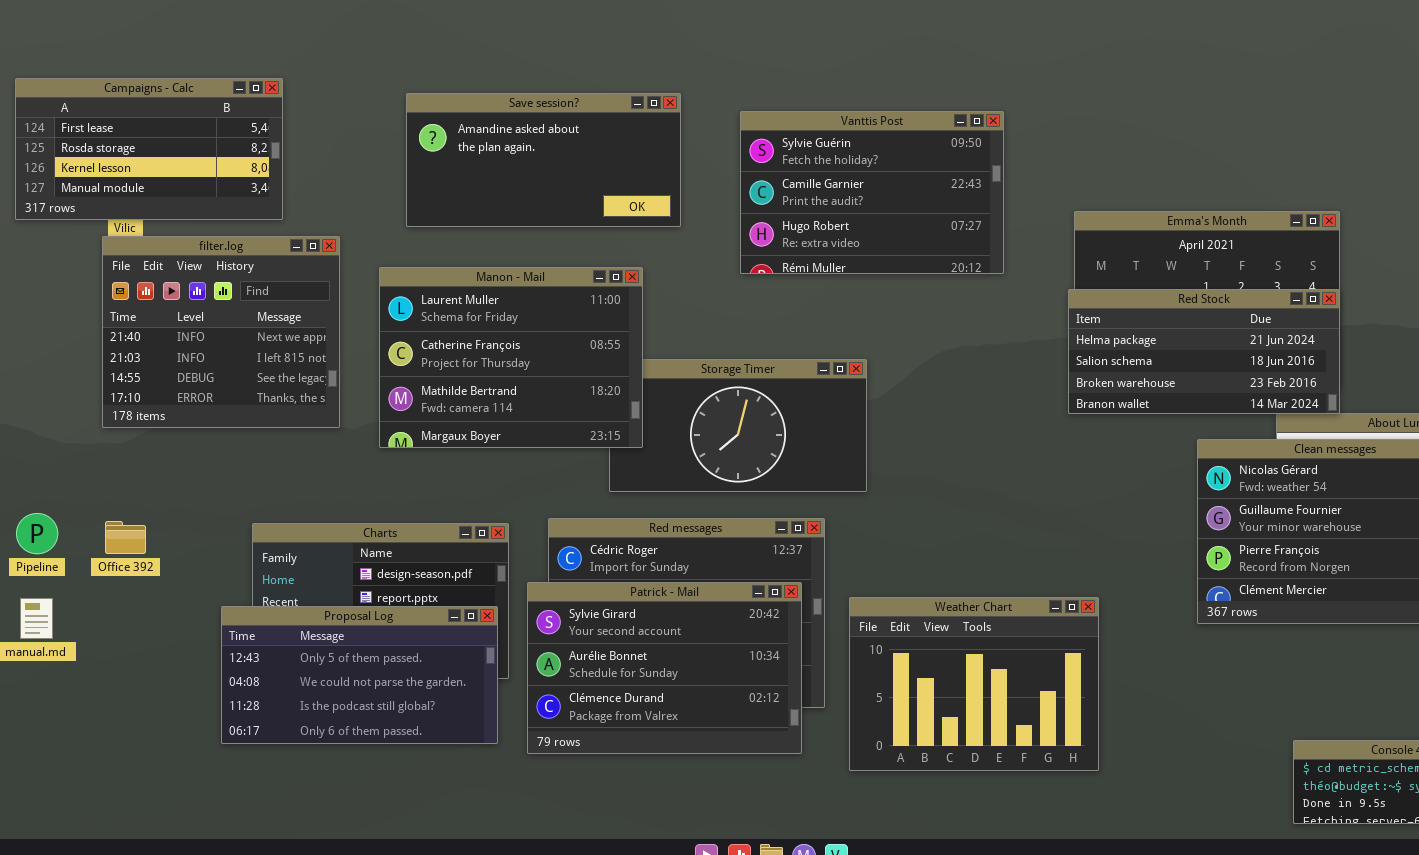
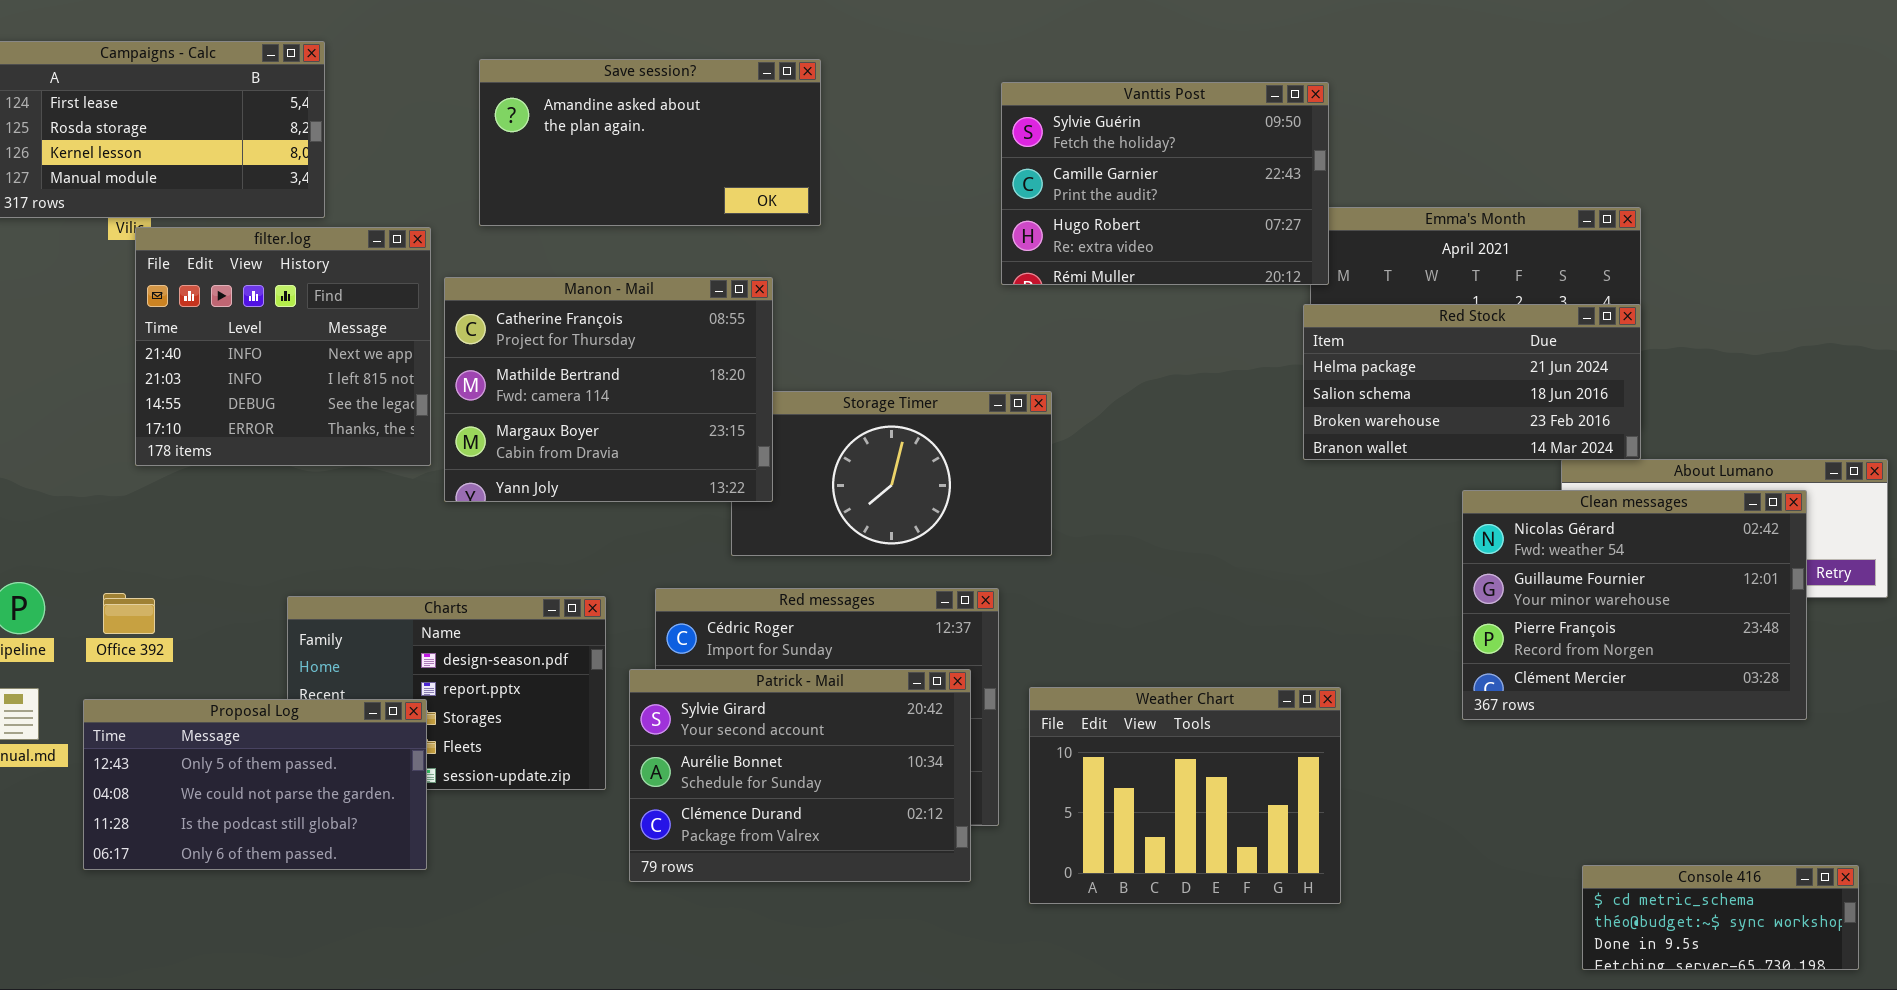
Vanttis Post: [740,111,1004,274] -> [1001,82,1329,285], moved
filter.log: [102,236,340,428] -> [135,227,431,466], moved
Manon - Mail: [379,267,643,448] -> [444,277,773,502], scrolled down 1 row
Proposal Log: [221,606,498,744] -> [83,699,427,870], moved

